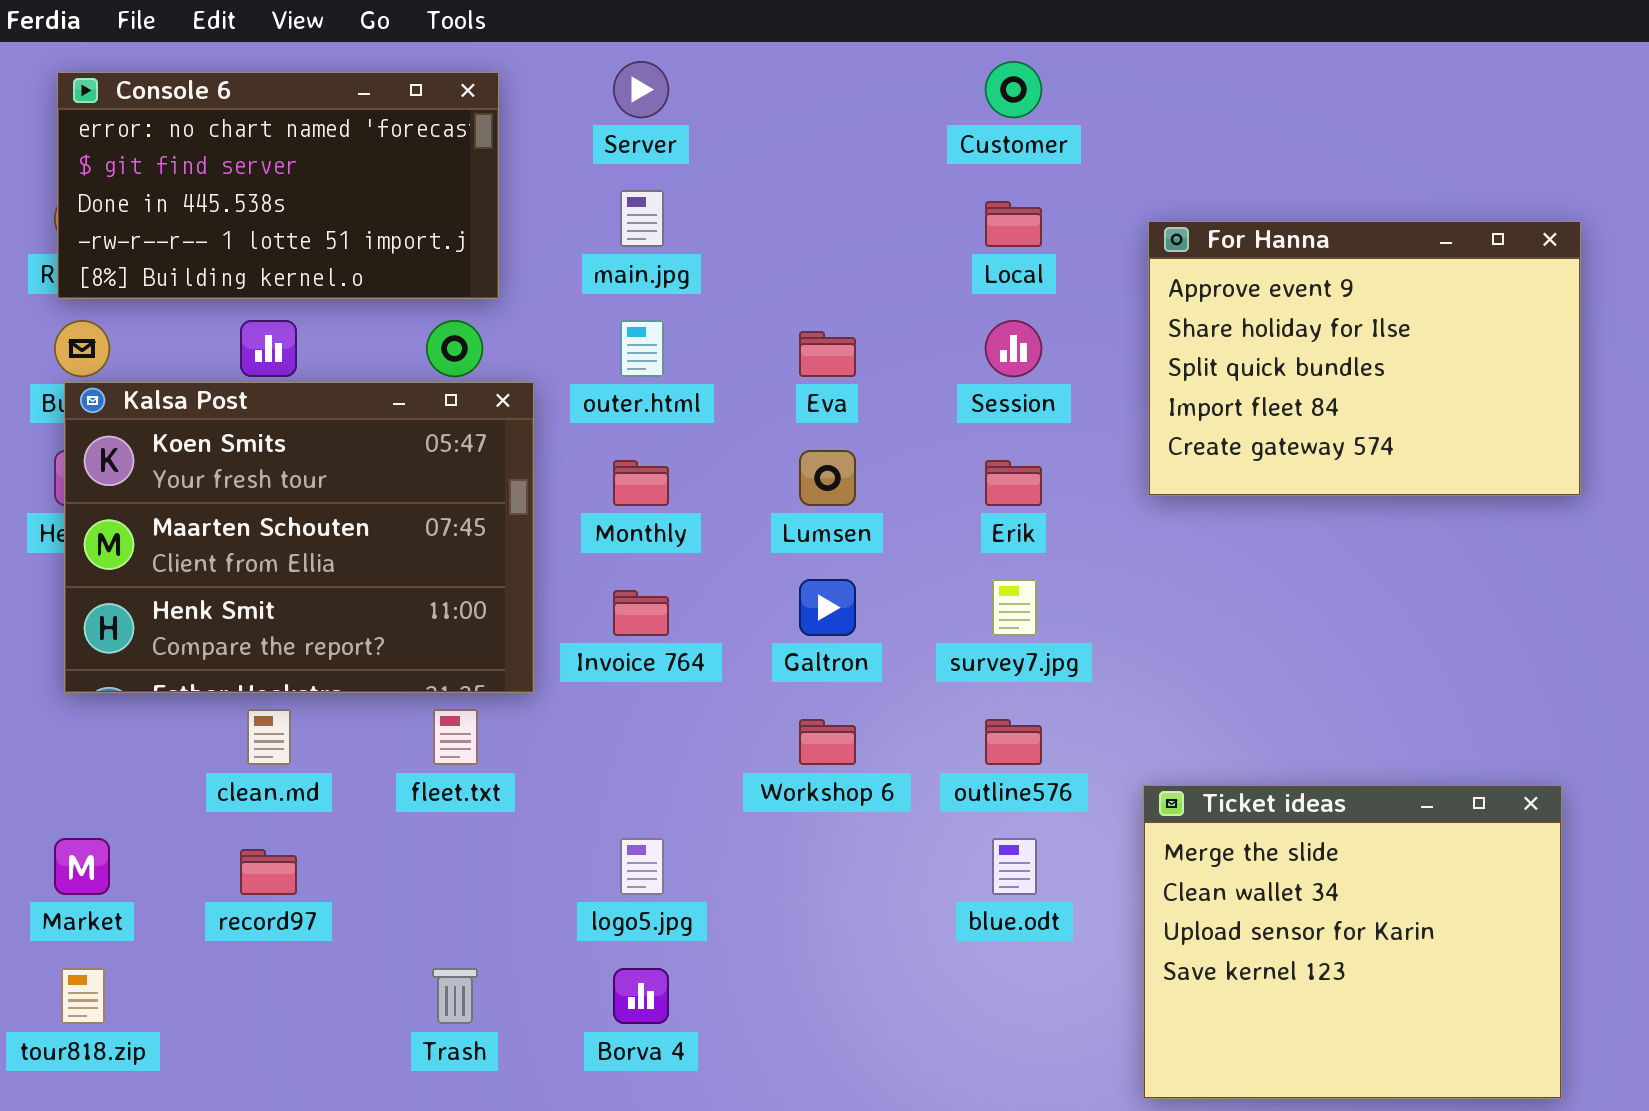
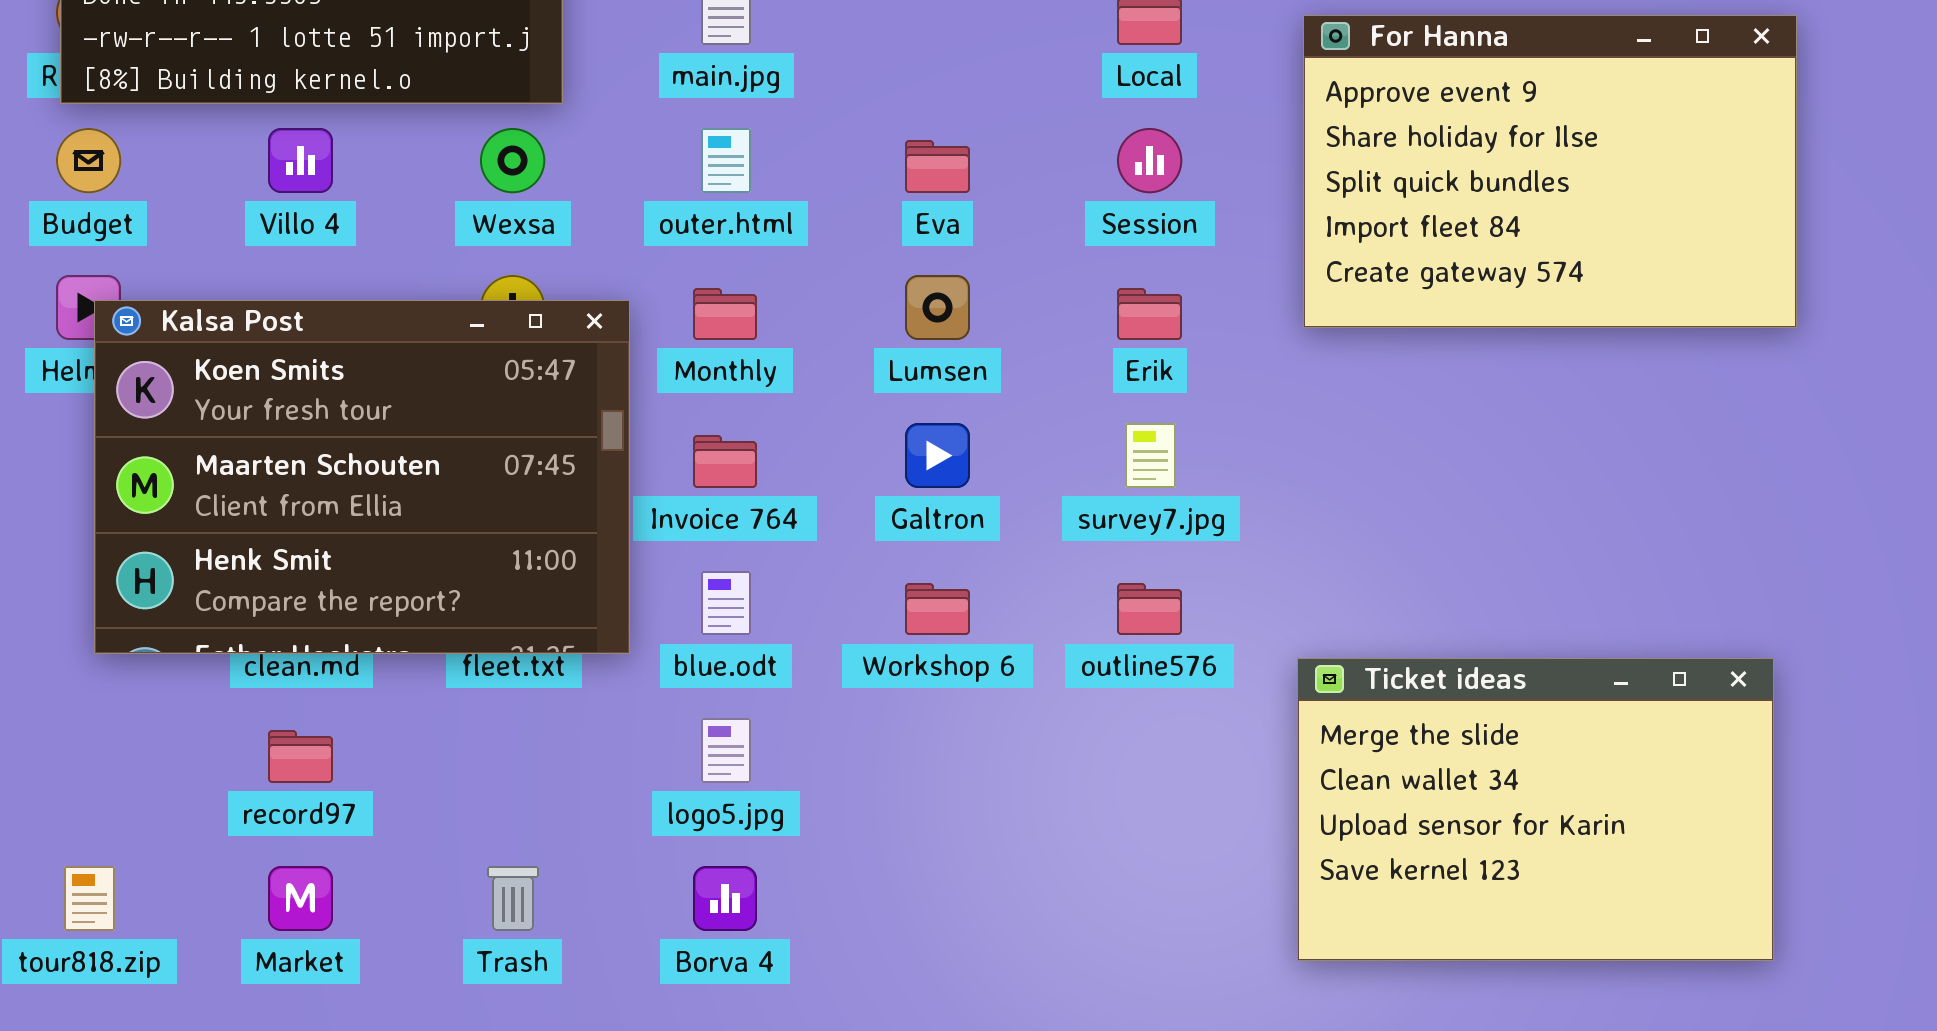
Kalsa Post: [64,382,534,693] -> [94,300,630,654], moved
Ticket ideas: [1143,785,1562,1099] -> [1297,658,1774,961], resized
Market: [54,838,110,895] -> [268,866,333,931], moved
blue.odt: [992,838,1037,895] -> [701,571,751,635], moved

